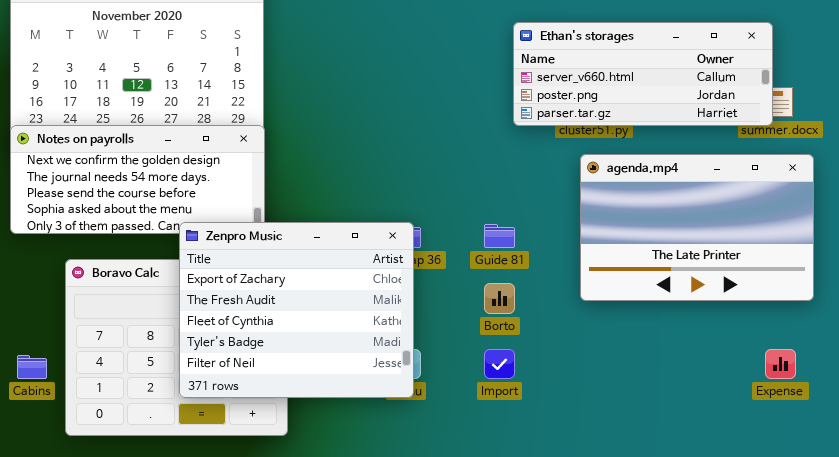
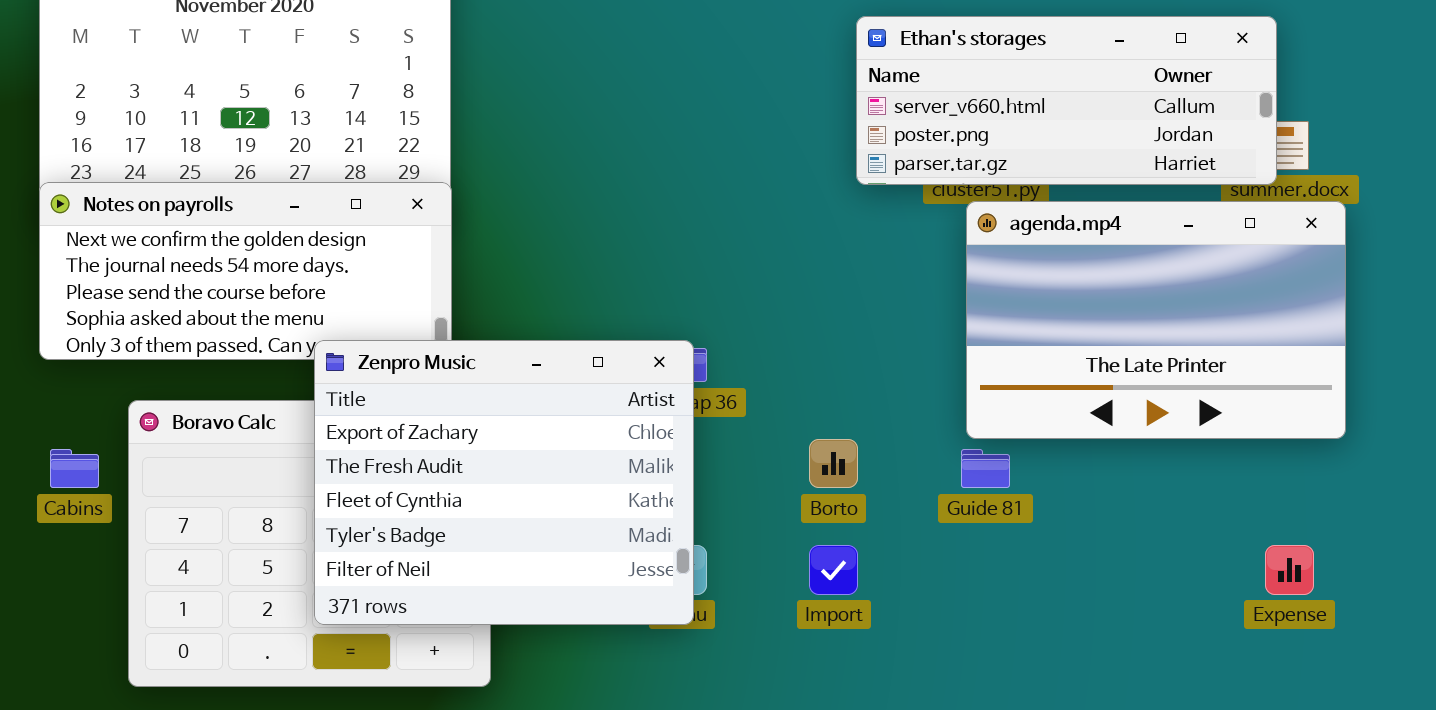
agenda.mp4: [580,154,814,301] -> [966,201,1346,439], moved
Guide 81: [484,224,515,248] -> [961,449,1010,488], moved
Cabins: [17,355,47,379] -> [50,449,99,488], moved

